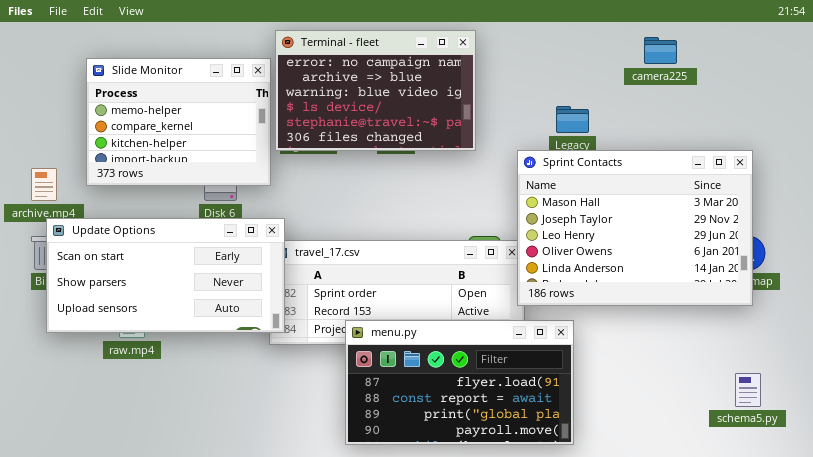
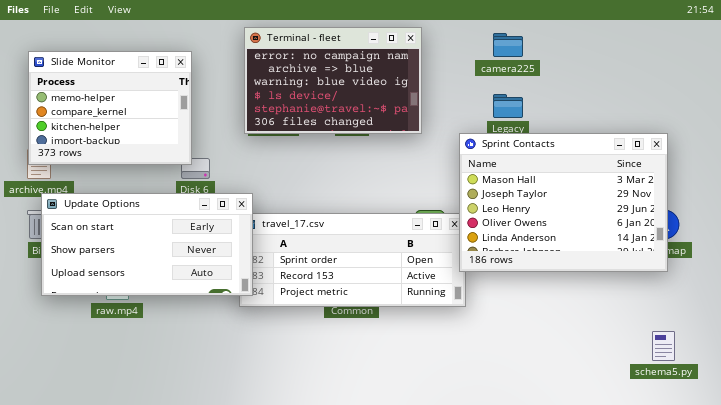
camera225: [644,37,677,64] -> [493,33,523,57], moved
Slide Monitor: [86,58,271,186] -> [28,51,192,165], moved
menu.py: [345,320,574,445] -> none, closed

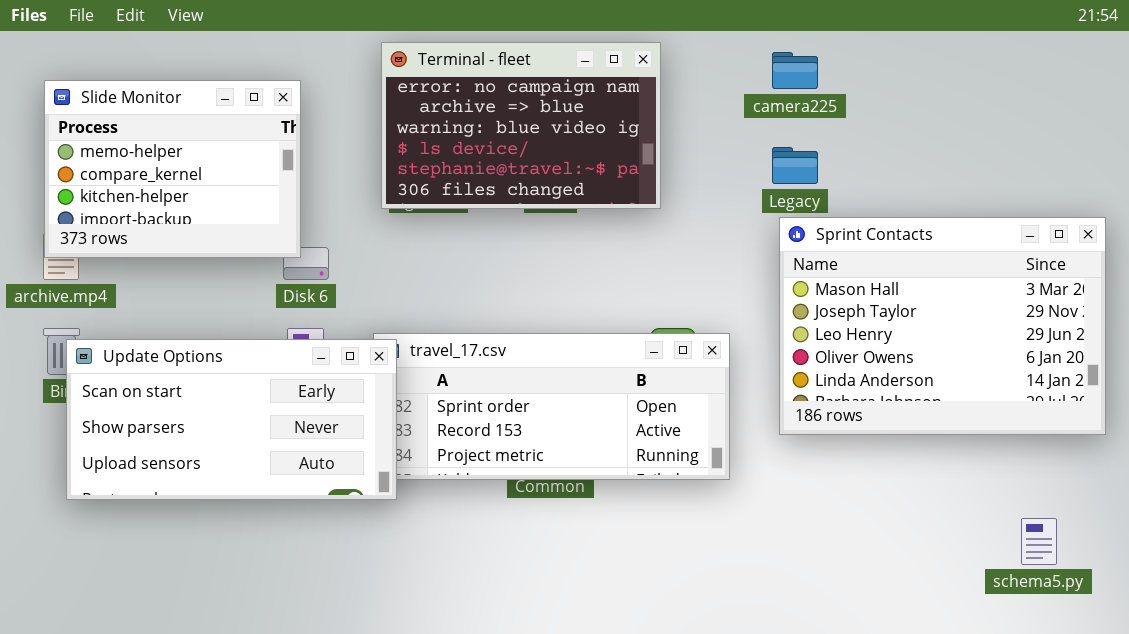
Sprint Contacts: [459,133,668,272] -> [779,217,1106,435], moved
Update Options: [41,193,253,296] -> [66,339,397,500], moved

